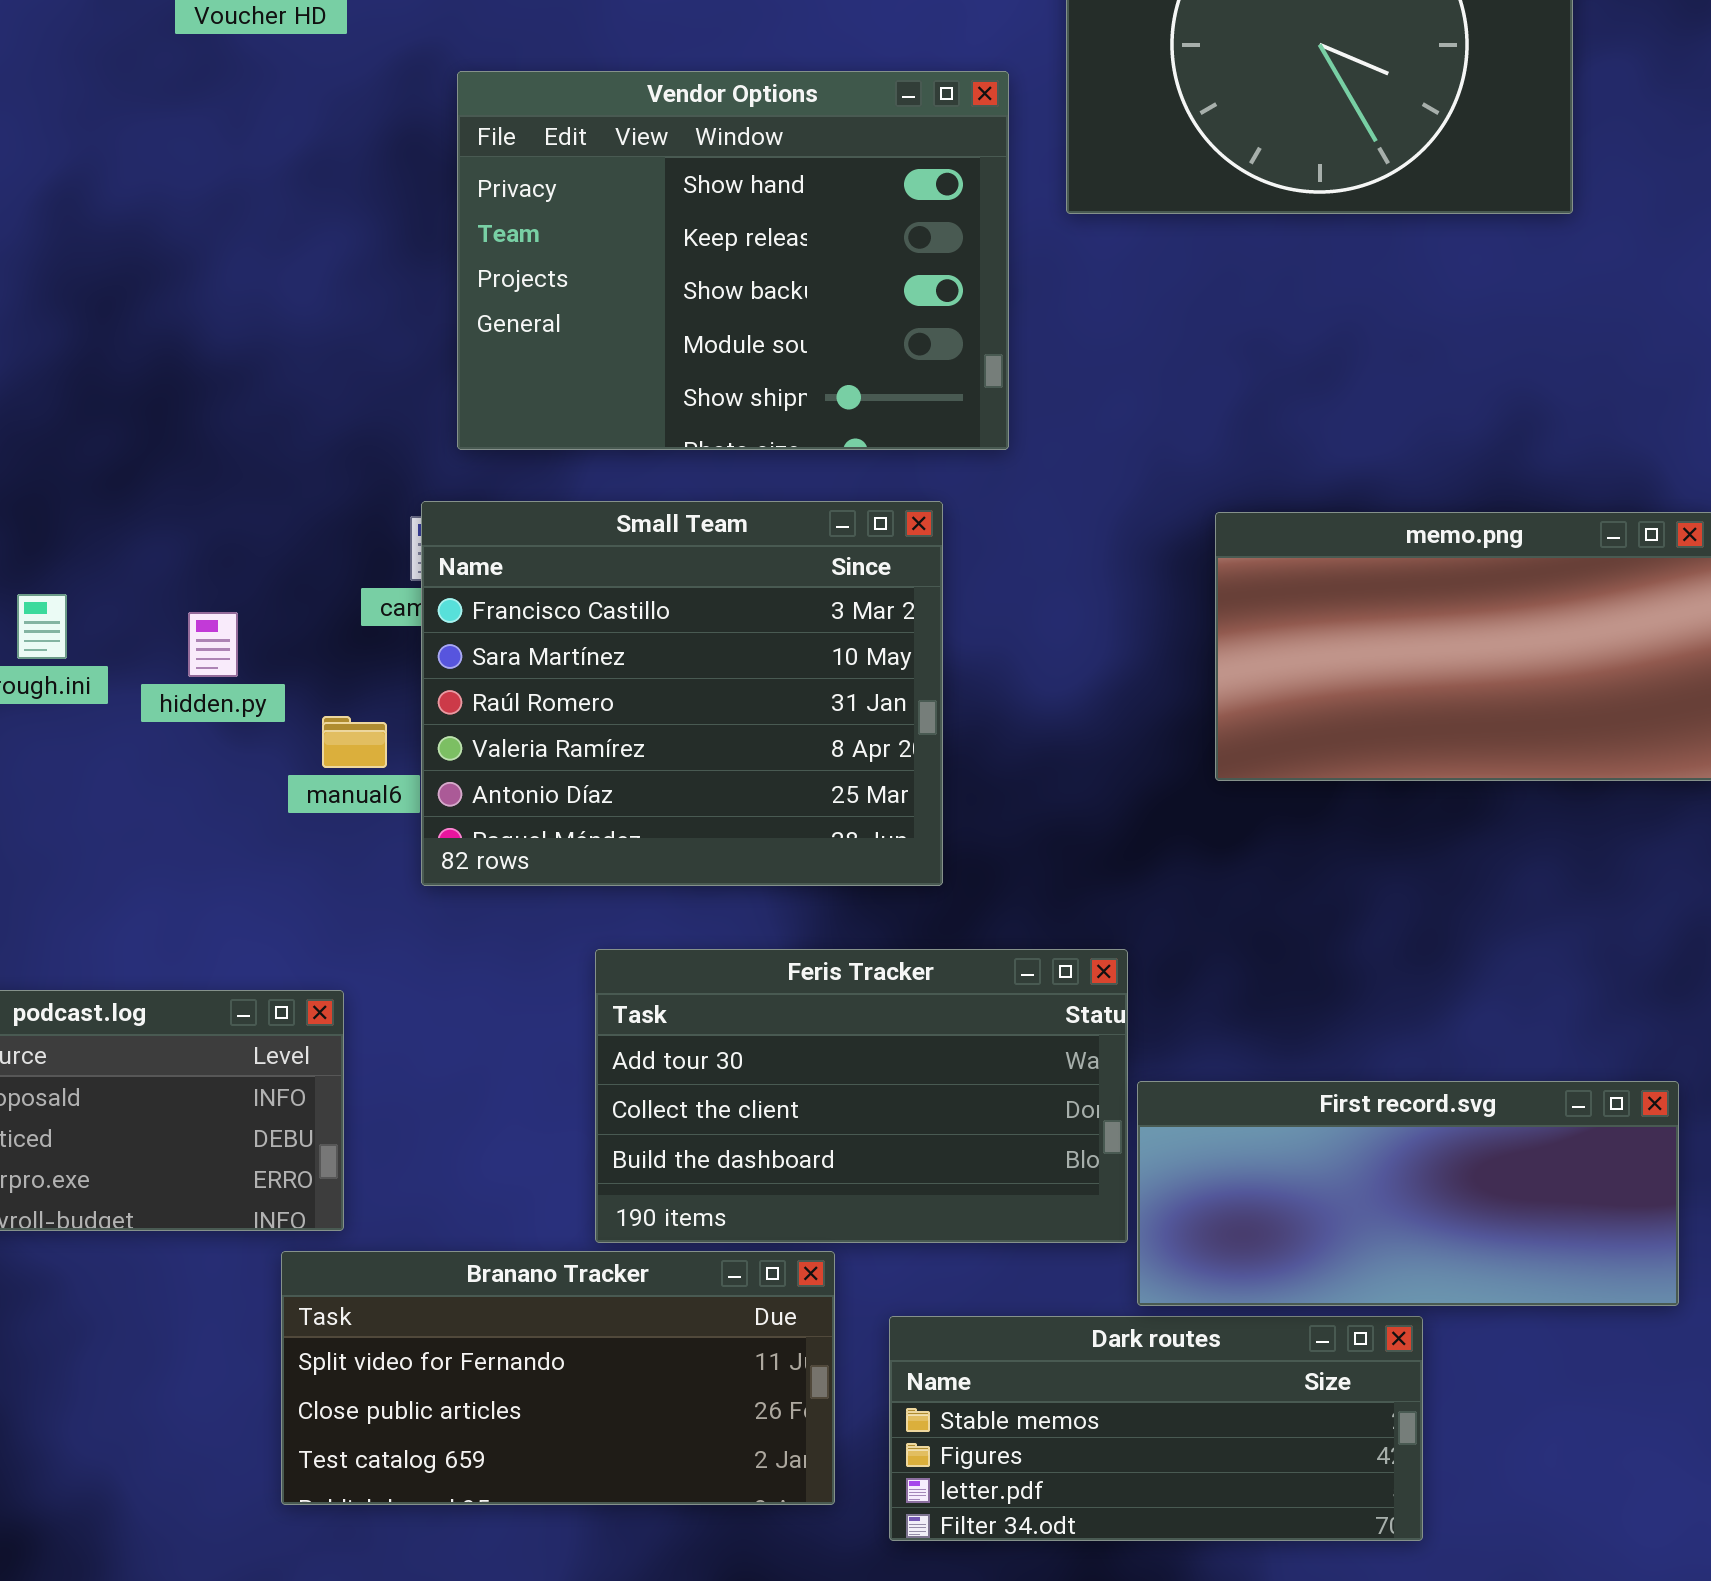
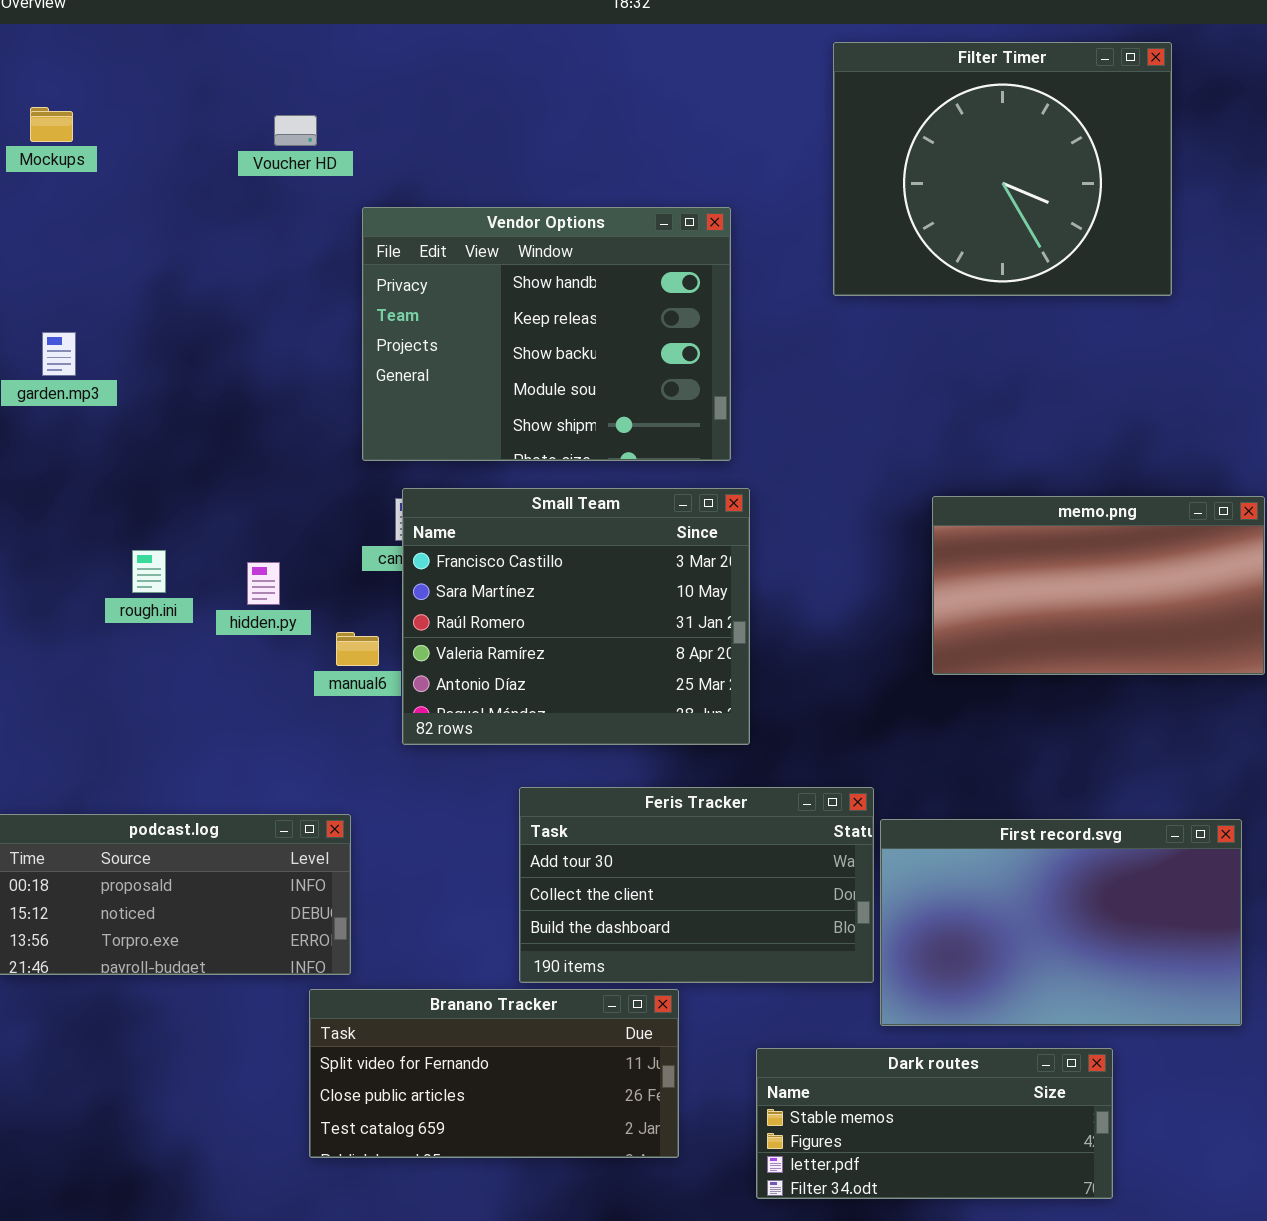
Vendor Options: [457,71,1009,450] -> [362,207,731,461], moved
First record.svg: [1137,1081,1679,1306] -> [880,819,1242,1026], resized
Dark routes: [889,1316,1423,1541] -> [756,1048,1113,1199], moved

